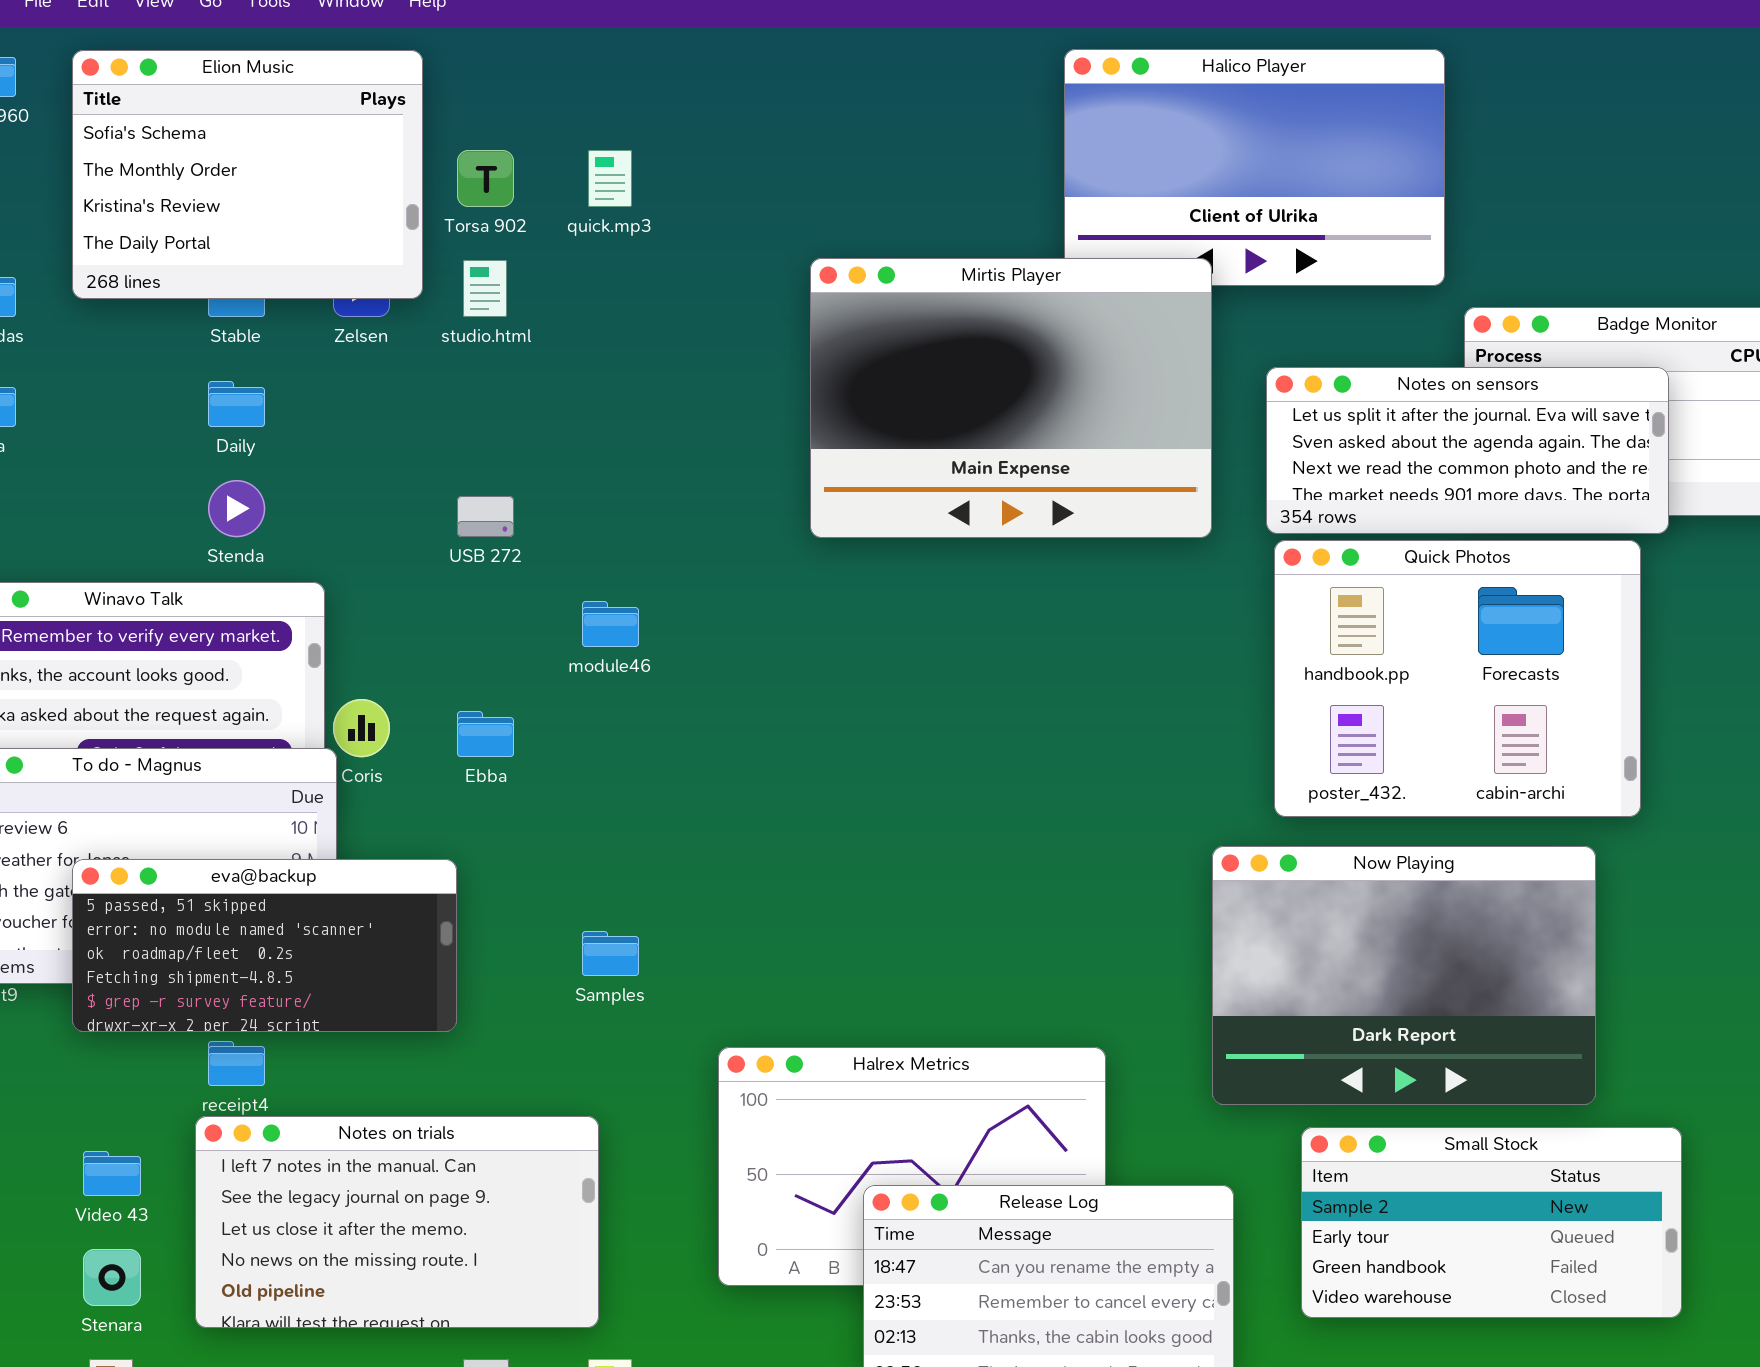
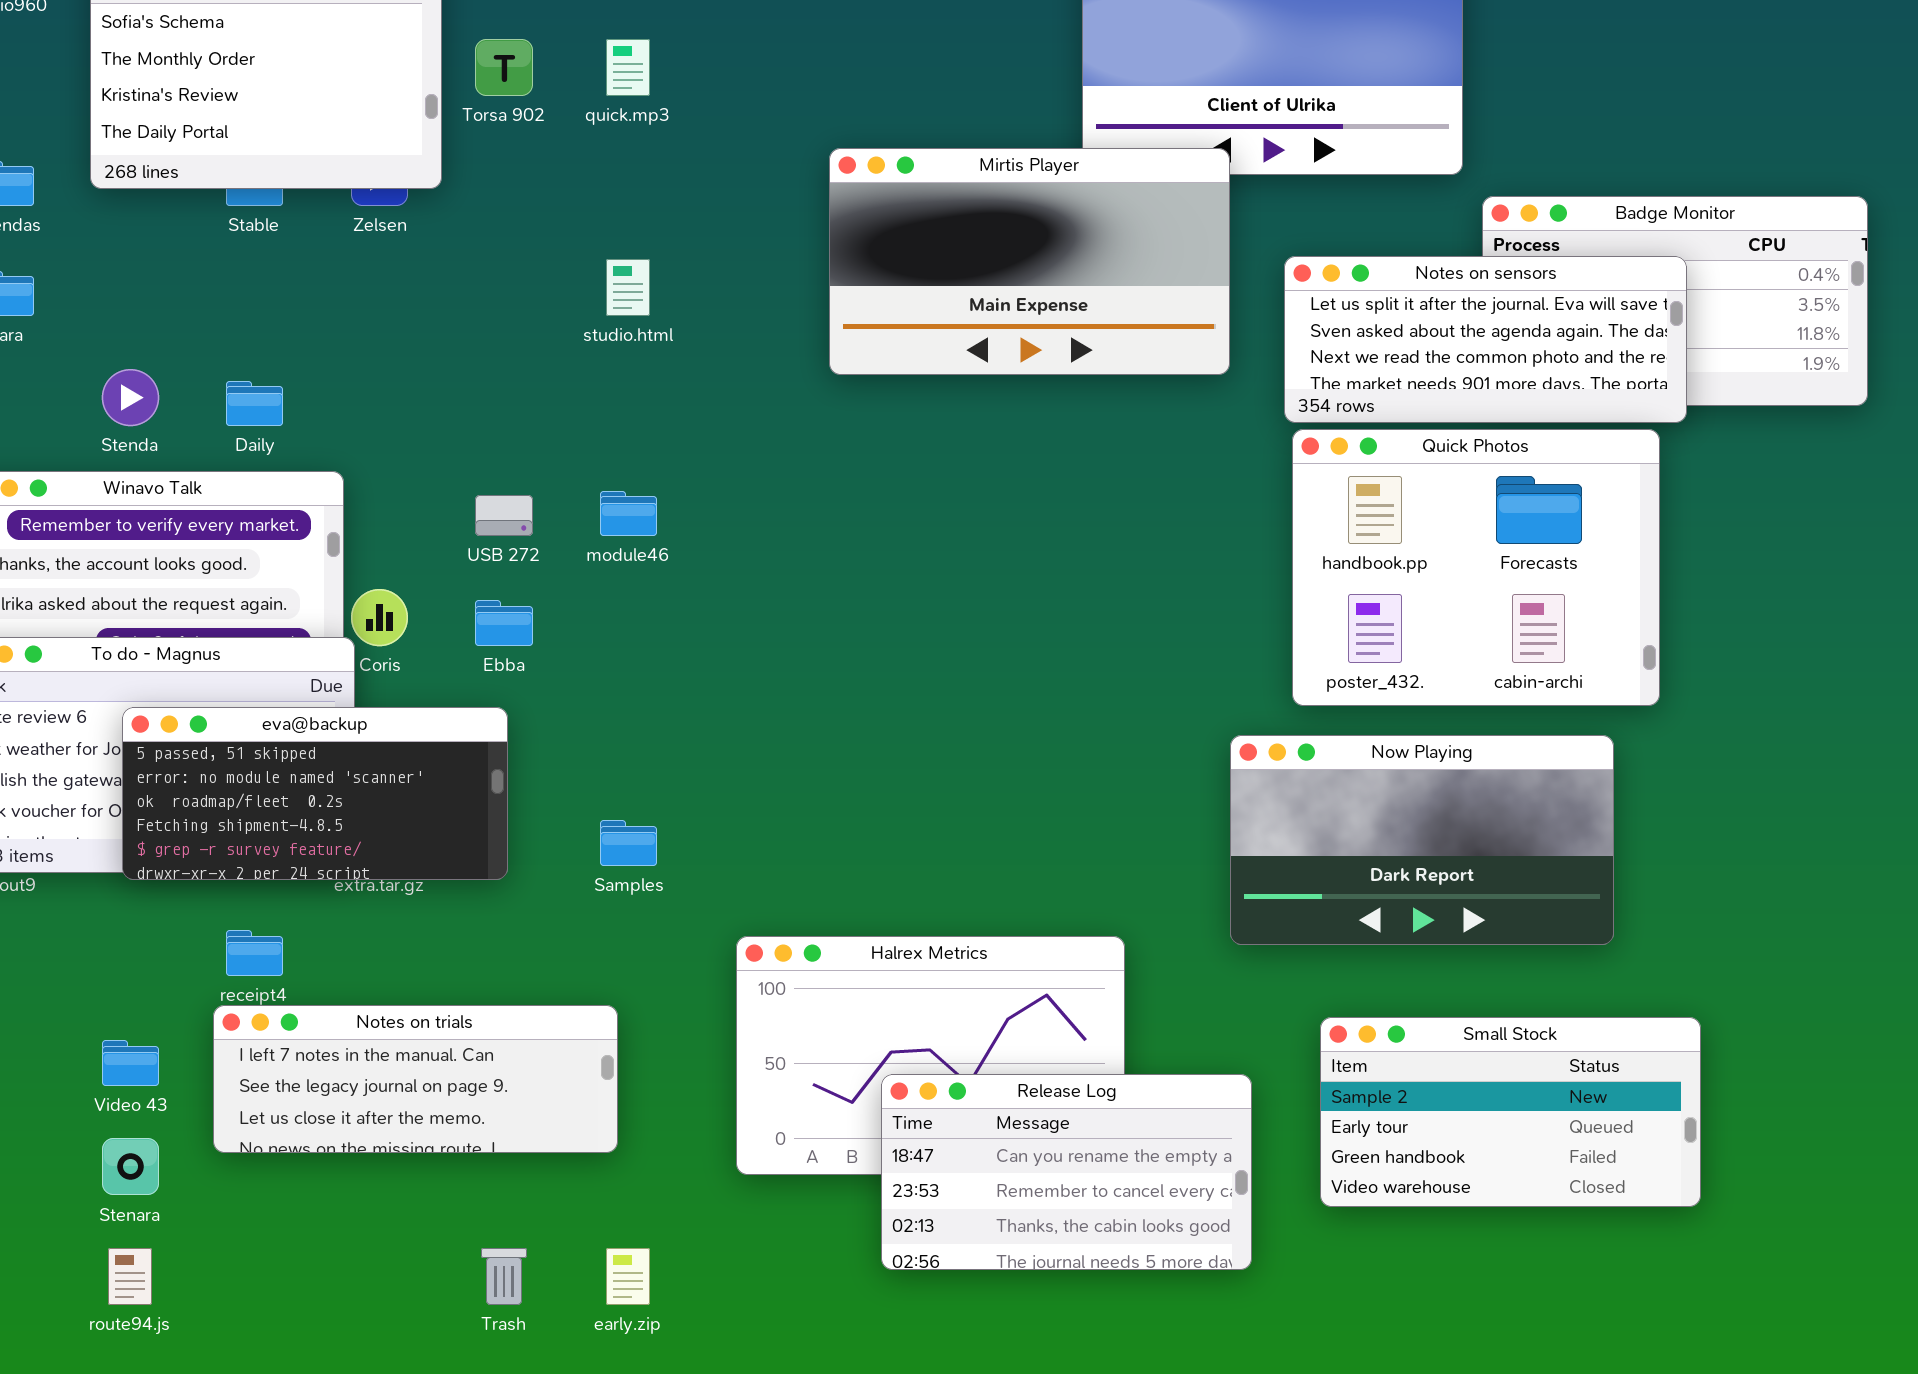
Mirtis Player: [810,258,1212,538] -> [829,148,1230,375], resized
studio.html: [463,260,507,317] -> [606,259,650,316], moved
Daily: [208,381,265,427] -> [226,381,283,426], moved
Stenda: [208,480,265,537] -> [102,369,159,426], moved
USB 272: [457,496,514,537] -> [475,495,533,536], moved
Now Playing: [1212,846,1596,1105] -> [1230,735,1614,945], resized
eva@backup: [72,859,457,1032] -> [122,707,508,880], moved
Notes on trials: [195,1116,599,1328] -> [213,1005,618,1153], resized

